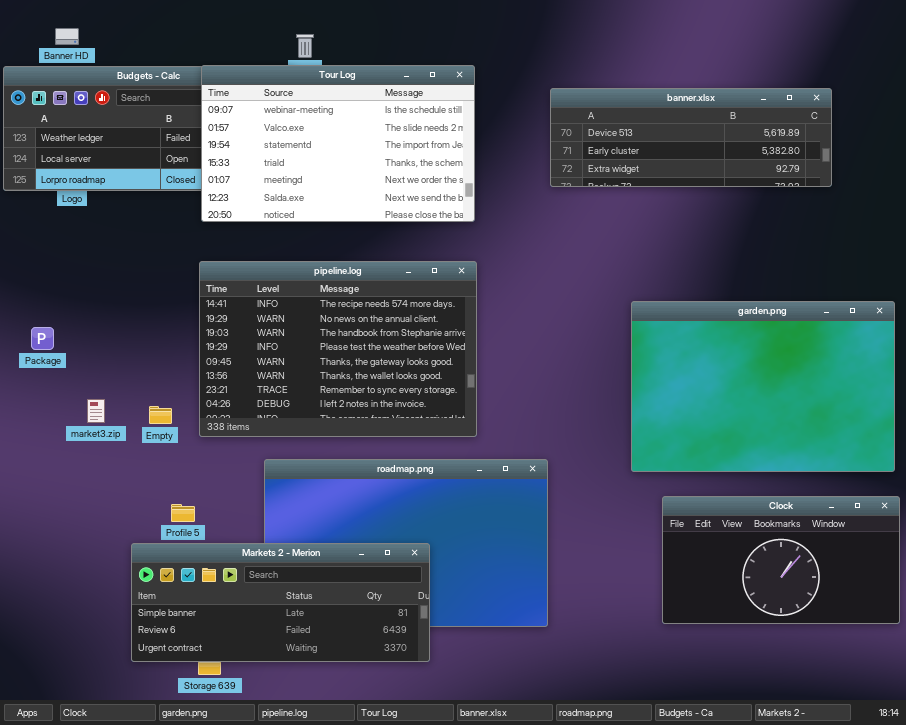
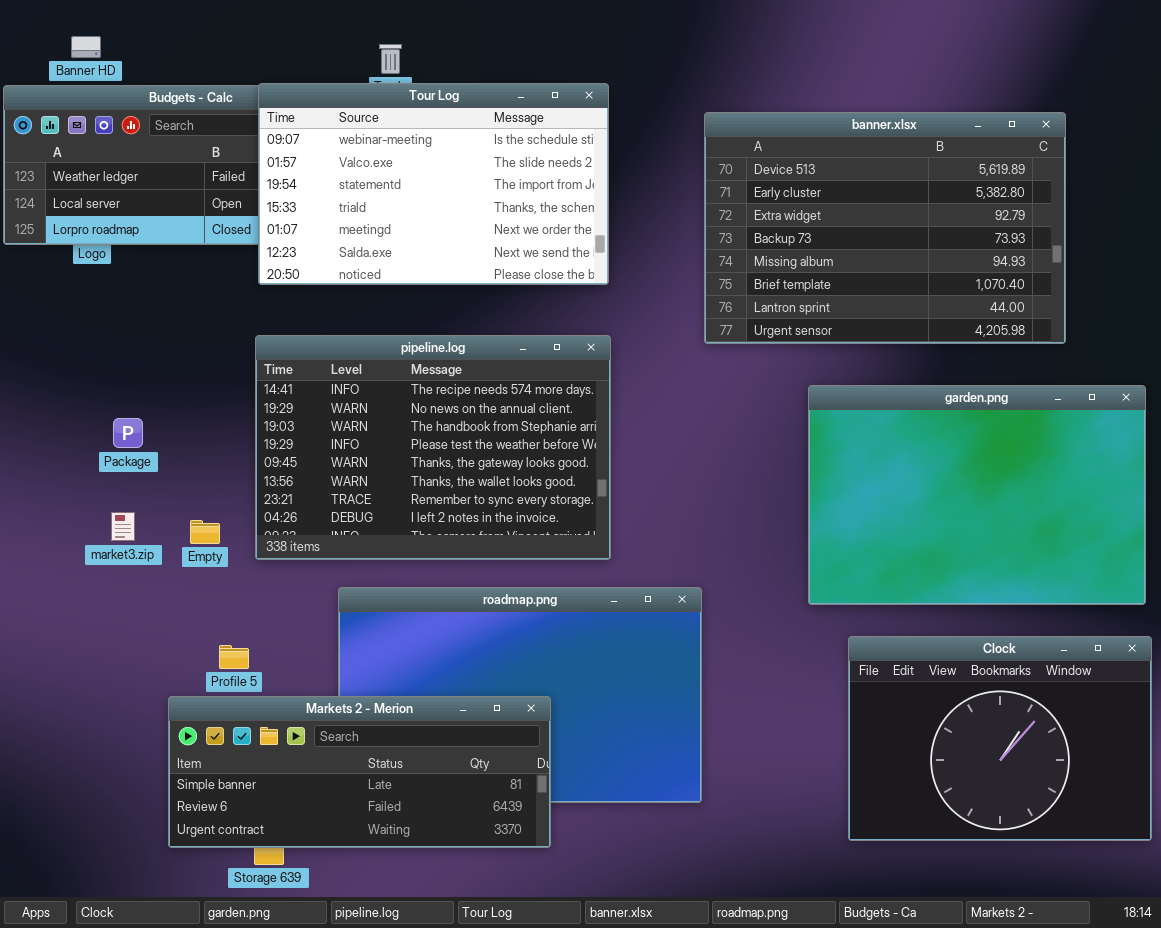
banner.xlsx: [550,88,832,187] -> [704,112,1066,344], resized
Package: [31,327,54,350] -> [113,418,143,448], moved
Clock: [662,496,900,624] -> [848,636,1152,841], resized

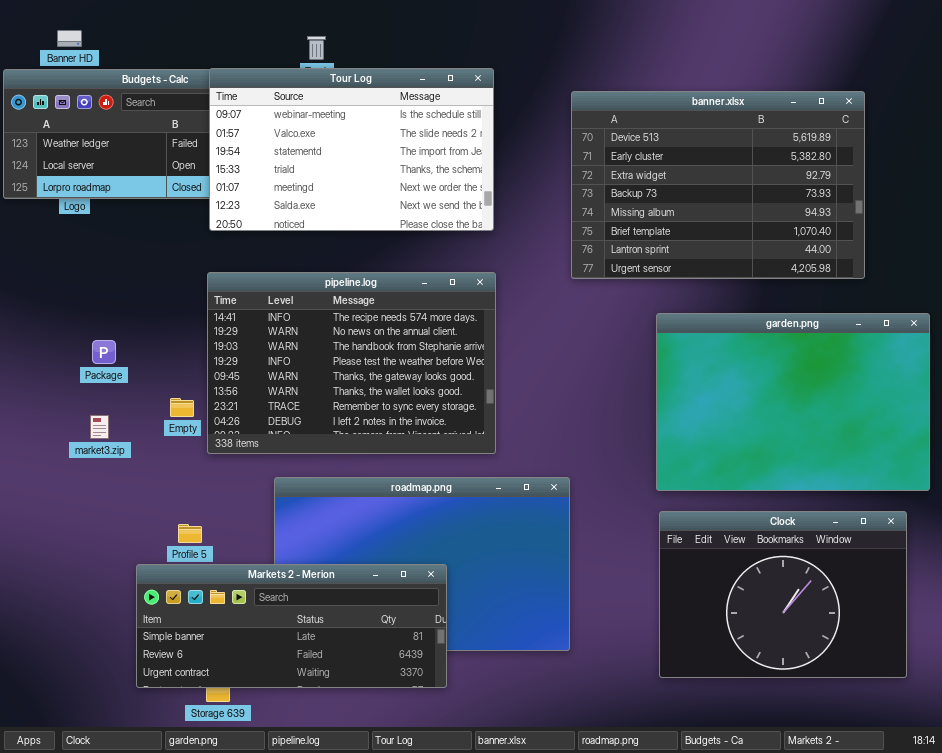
Empty: [190,520,220,544] -> [170,398,194,417], moved
Clock: [848,636,1152,841] -> [659,511,907,678], moved

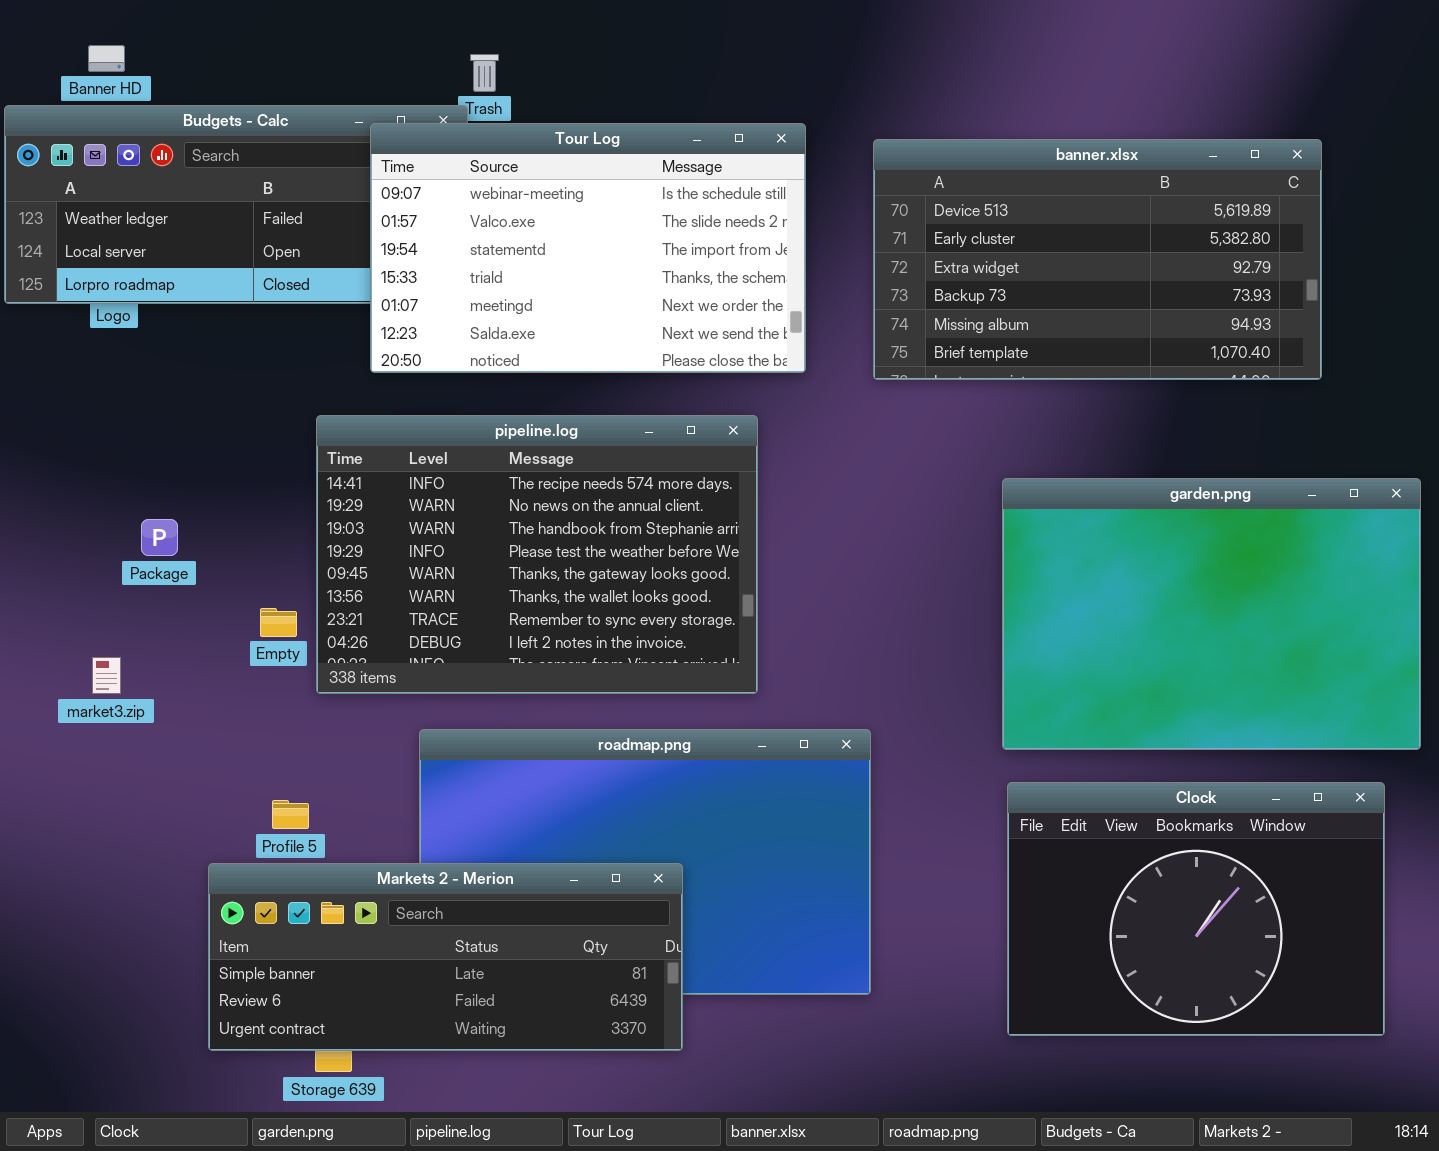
Tour Log: [209,68,494,231] -> [370,123,806,373], moved
banner.xlsx: [571,91,865,279] -> [873,139,1322,380], resized
market3.zip: [90,415,109,439] -> [92,657,121,694], moved

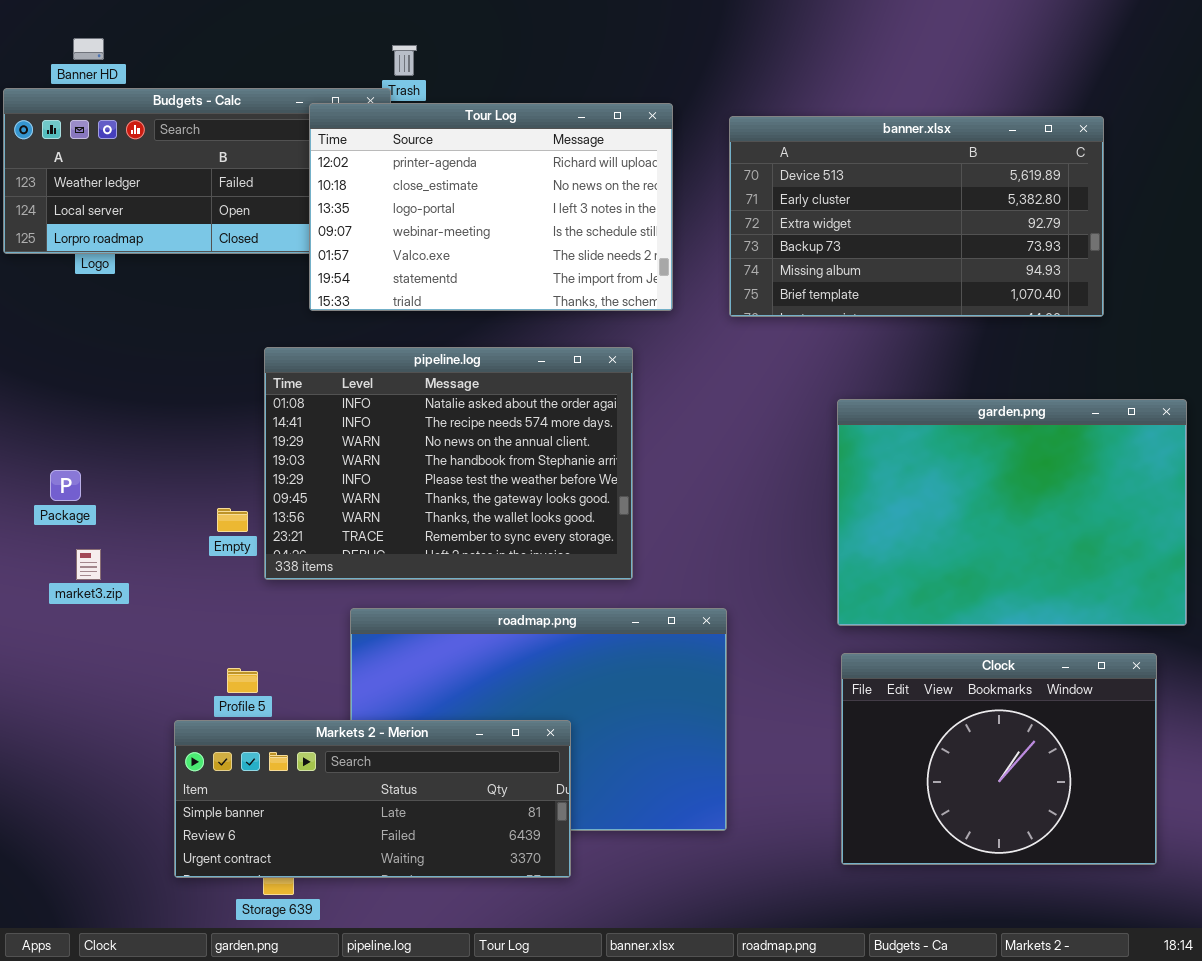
Tour Log: [370,123,806,373] -> [309,103,673,311], scrolled up 3 rows
pipeline.log: [316,415,758,694] -> [264,347,633,580], scrolled up 1 row
Package: [141,519,178,556] -> [50,470,81,501], moved

